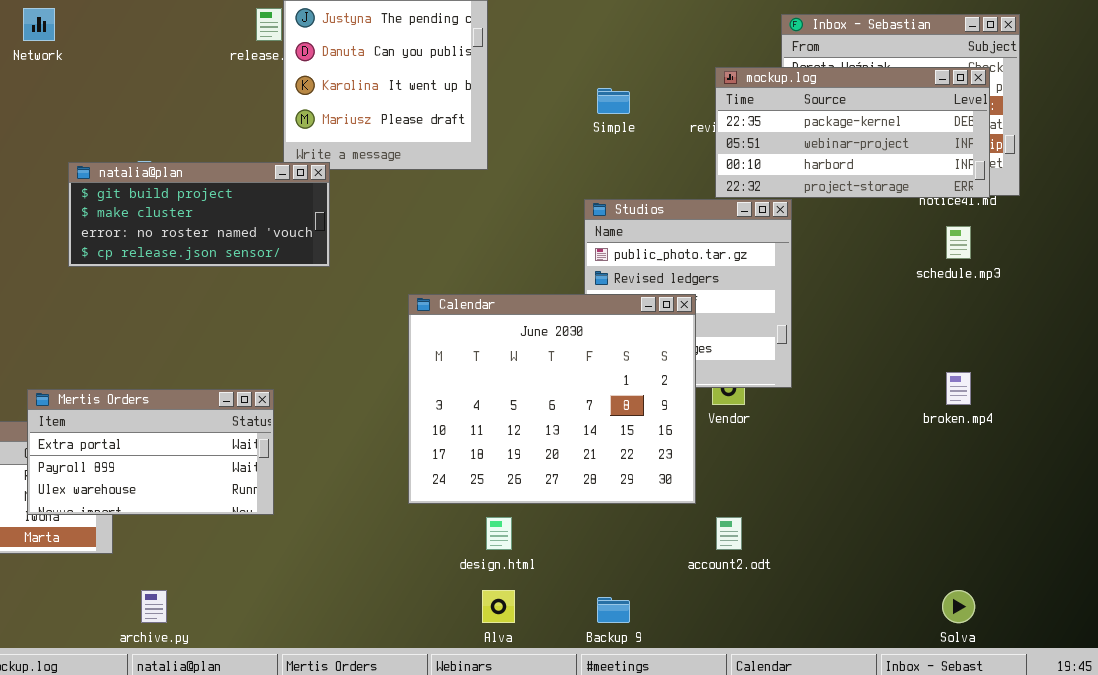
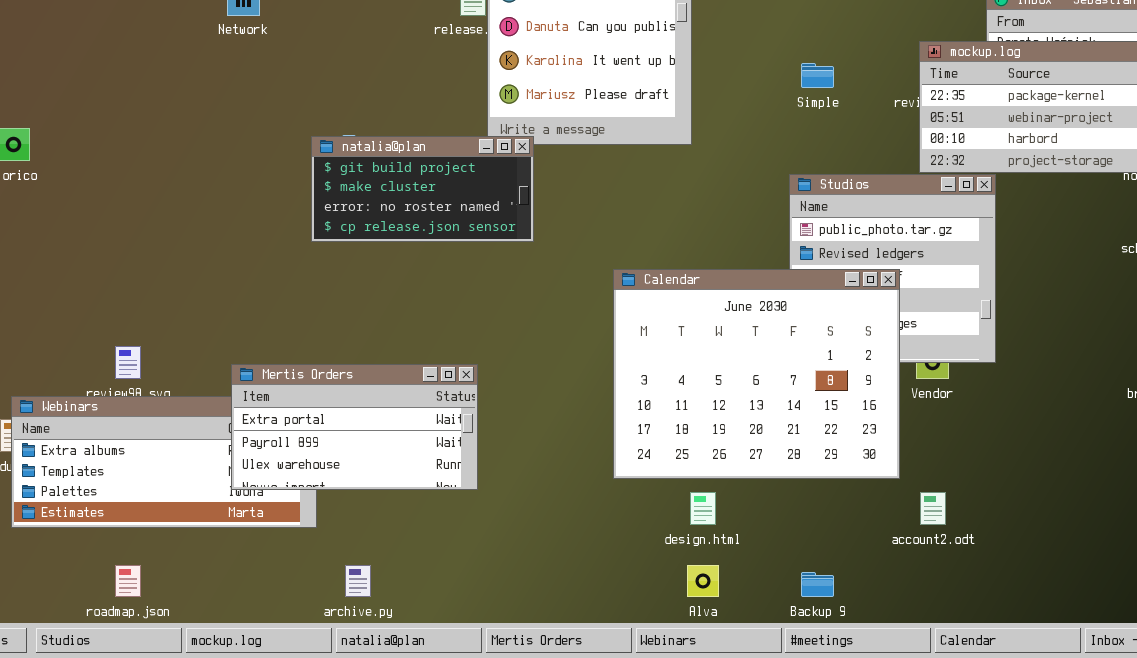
natalia@plan: [68,162,330,267] -> [311,136,534,242], resized

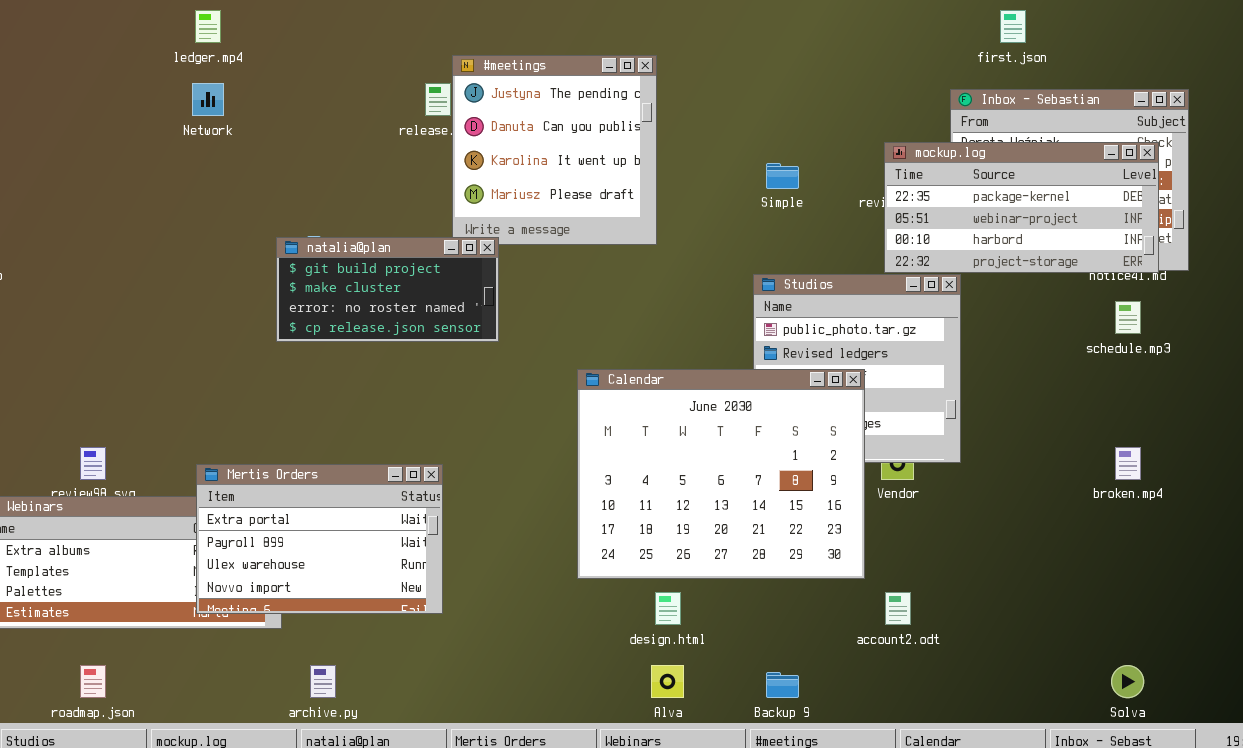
Mertis Orders: [231,364,478,490] -> [196,464,443,614], resized

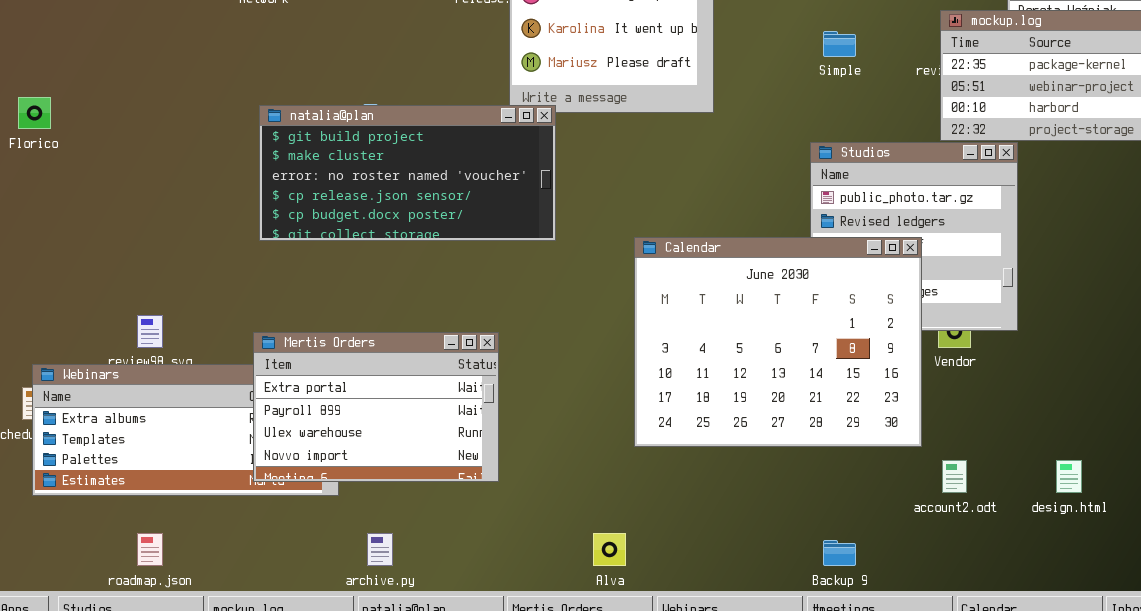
natalia@plan: [276,237,499,342] -> [259,105,556,241], resized
design.html: [655,592,681,625] -> [1056,460,1082,493], moved
Alva: [651,665,684,698] -> [593,533,626,566], moved

